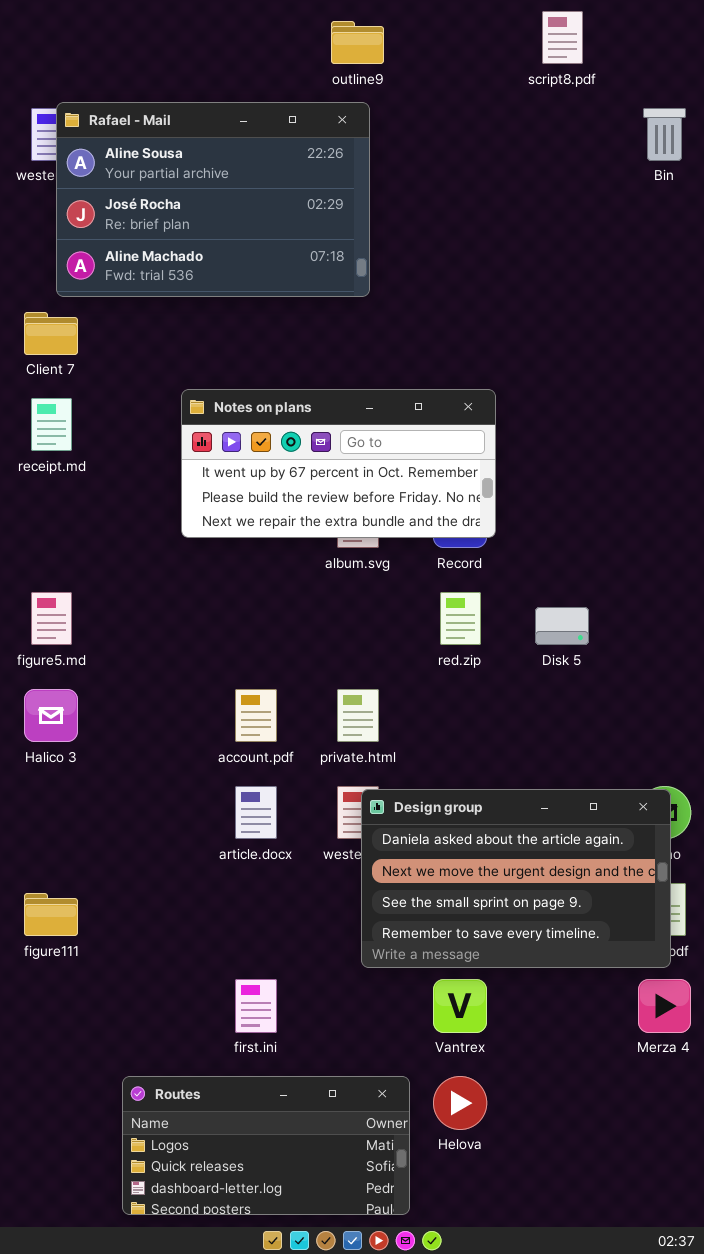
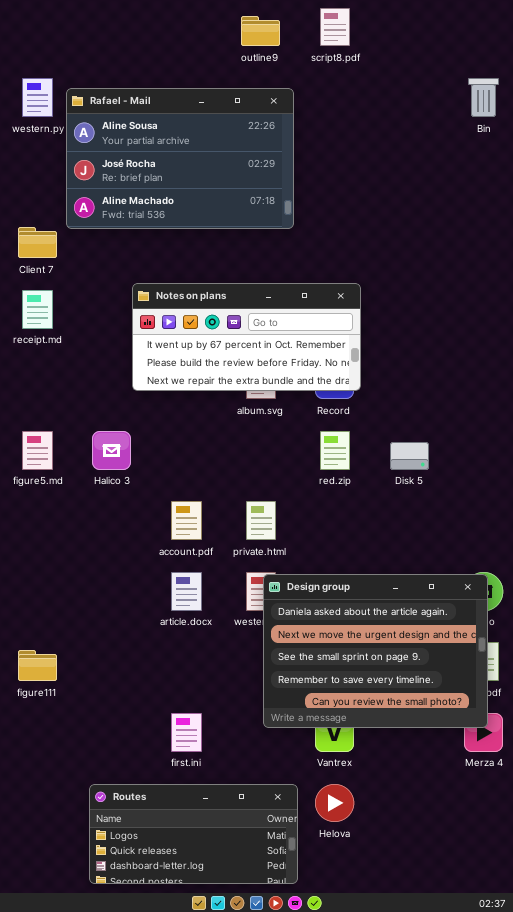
script8.pdf: [542,11,583,64] -> [320,8,350,46], moved
Rafael - Mail: [56,102,370,297] -> [66,88,294,229], moved
Halico 3: [24,689,78,742] -> [92,431,131,470], moved
Design group: [361,789,671,968] -> [263,574,488,728], resized

